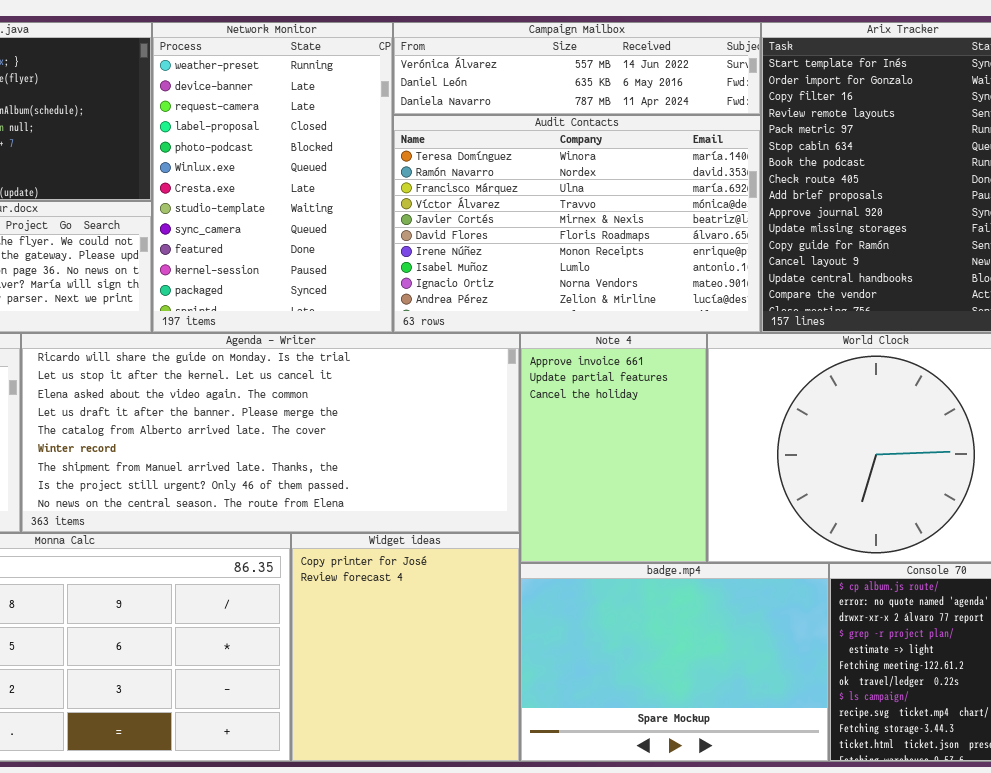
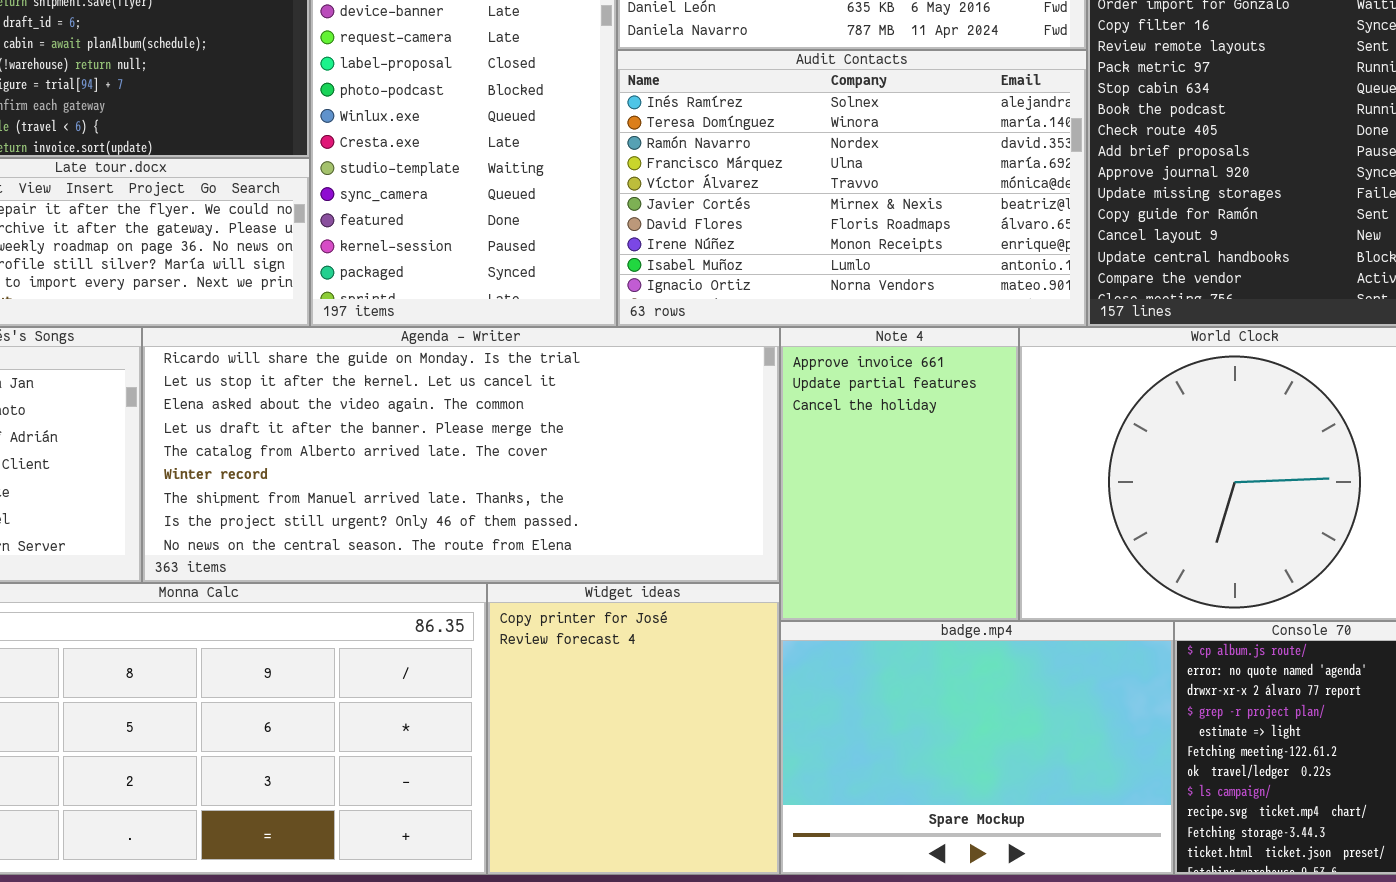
Audit Contacts: [393,115,761,333] -> [617,50,1087,327], scrolled up 1 row

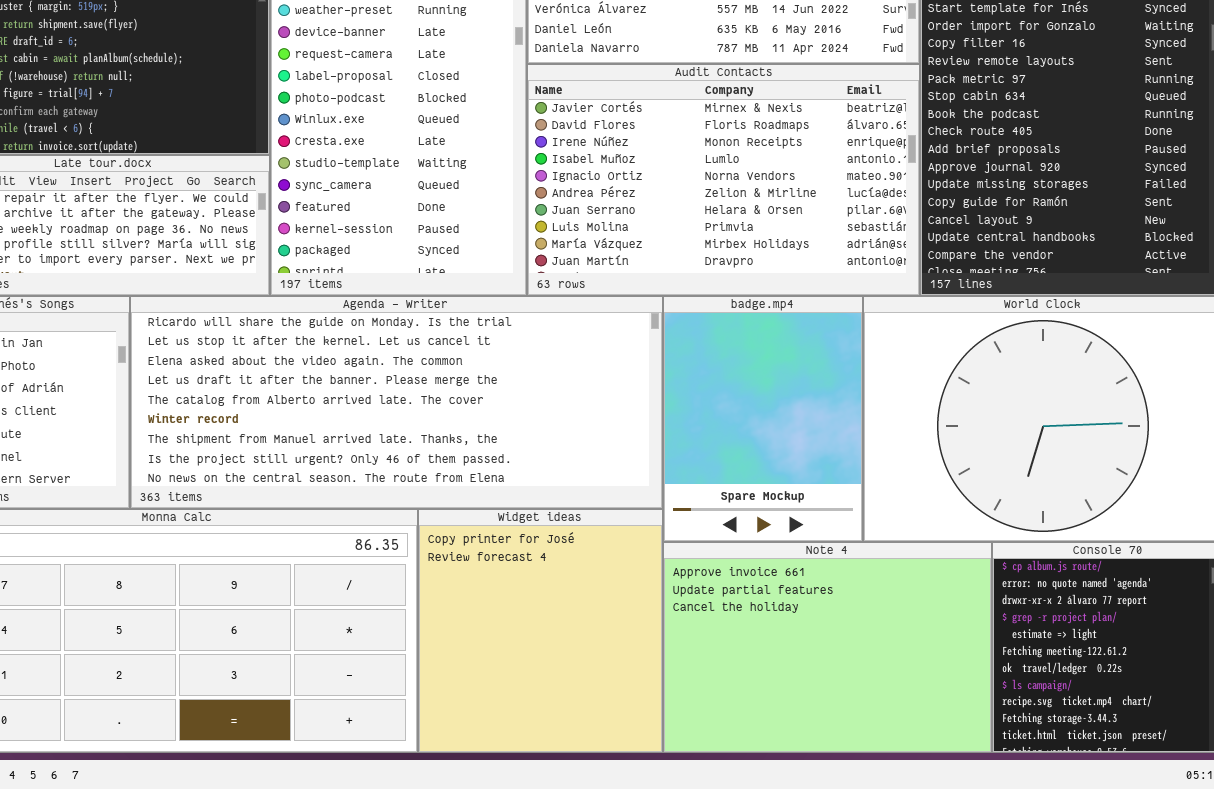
Audit Contacts: [617,50,1087,327] -> [527,64,920,296], scrolled down 5 rows
Note 4: [780,327,1019,621] -> [663,542,992,753], moved, resized
badge.mp4: [780,621,1174,875] -> [663,296,863,542], moved, resized

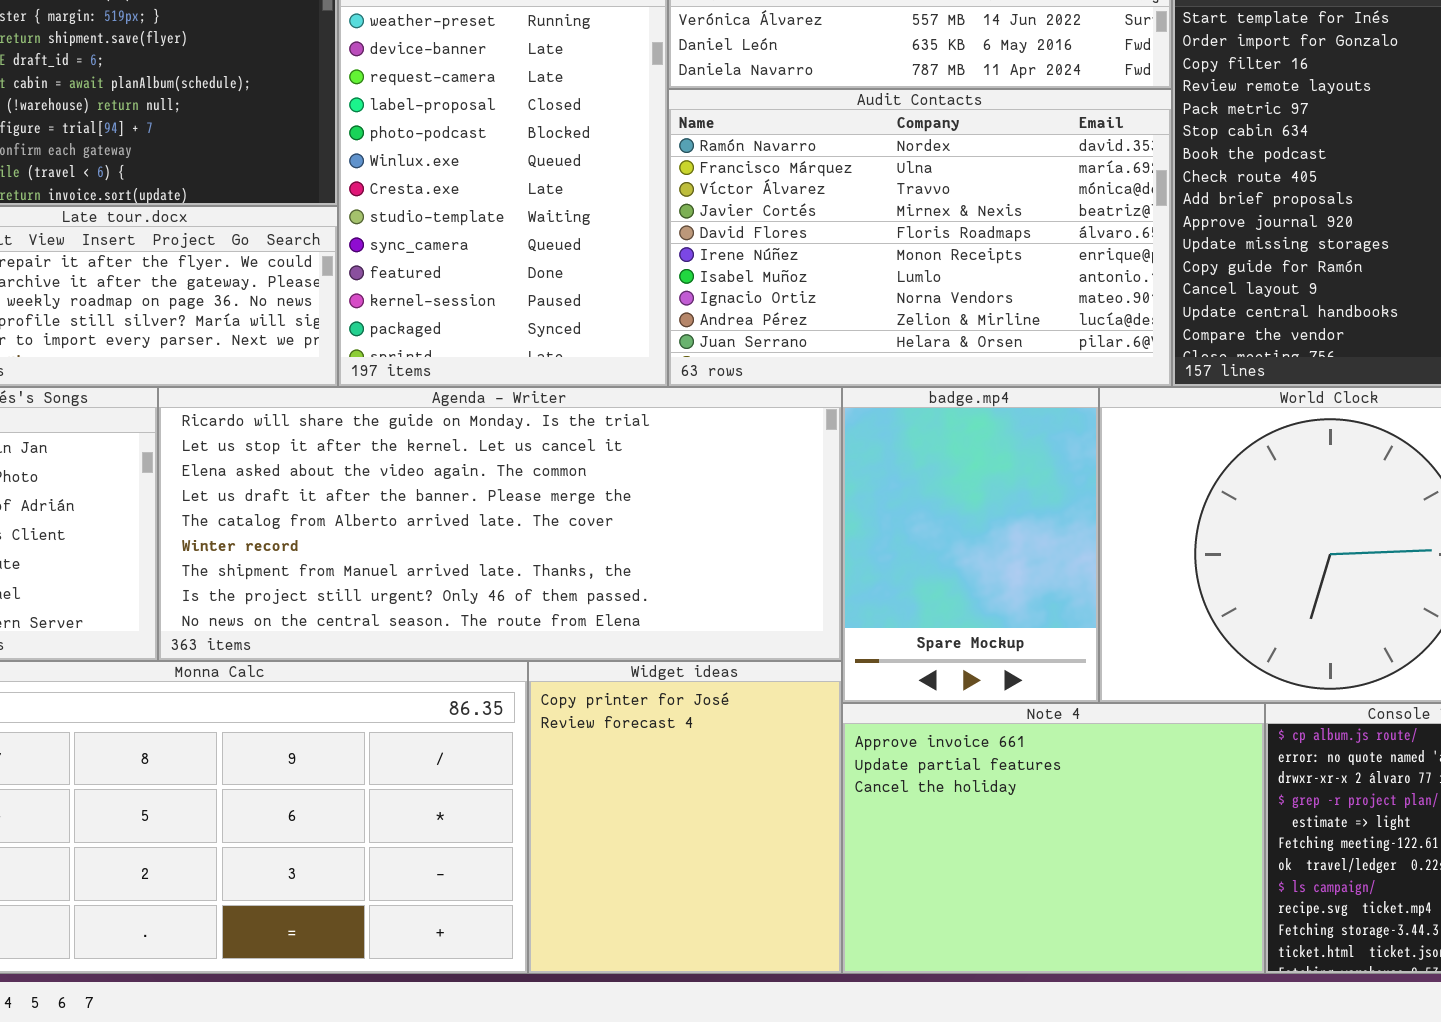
Audit Contacts: [527,64,920,296] -> [668,89,1172,387], scrolled up 3 rows

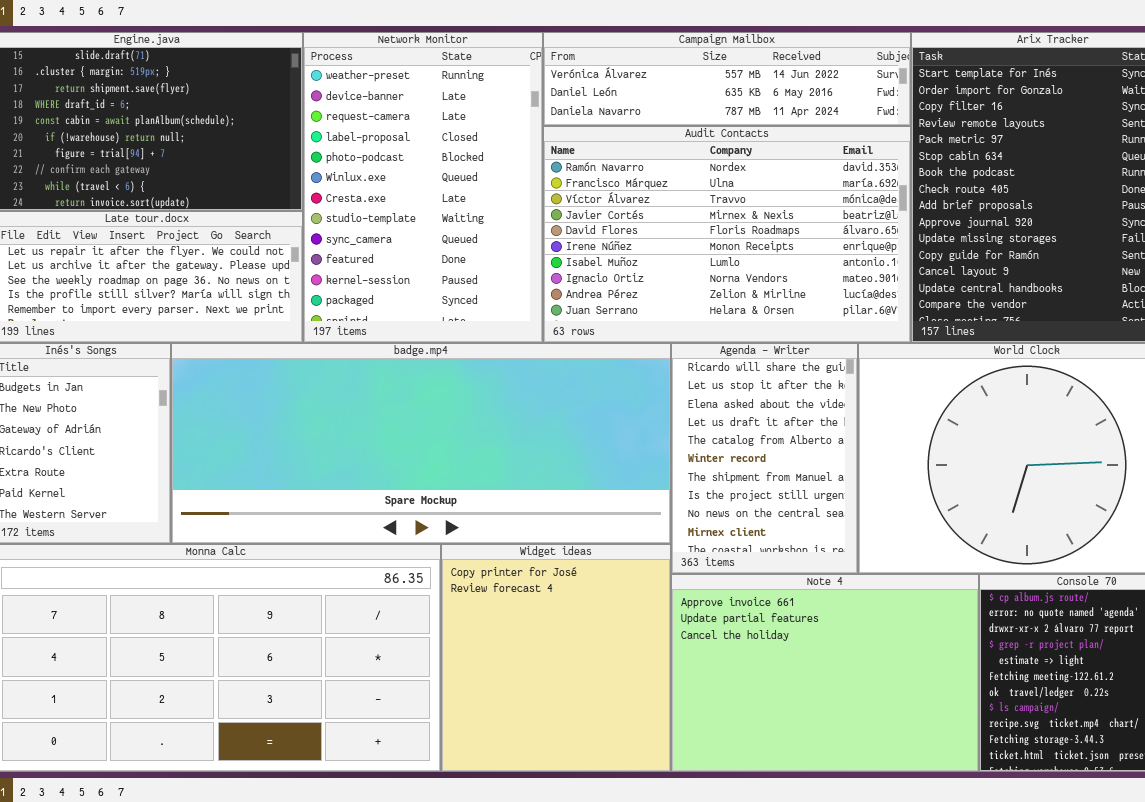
Agenda - Writer: [158,387,842,661] -> [671,343,858,574], moved, resized
badge.mp4: [842,387,1099,703] -> [171,343,671,544], moved, resized

